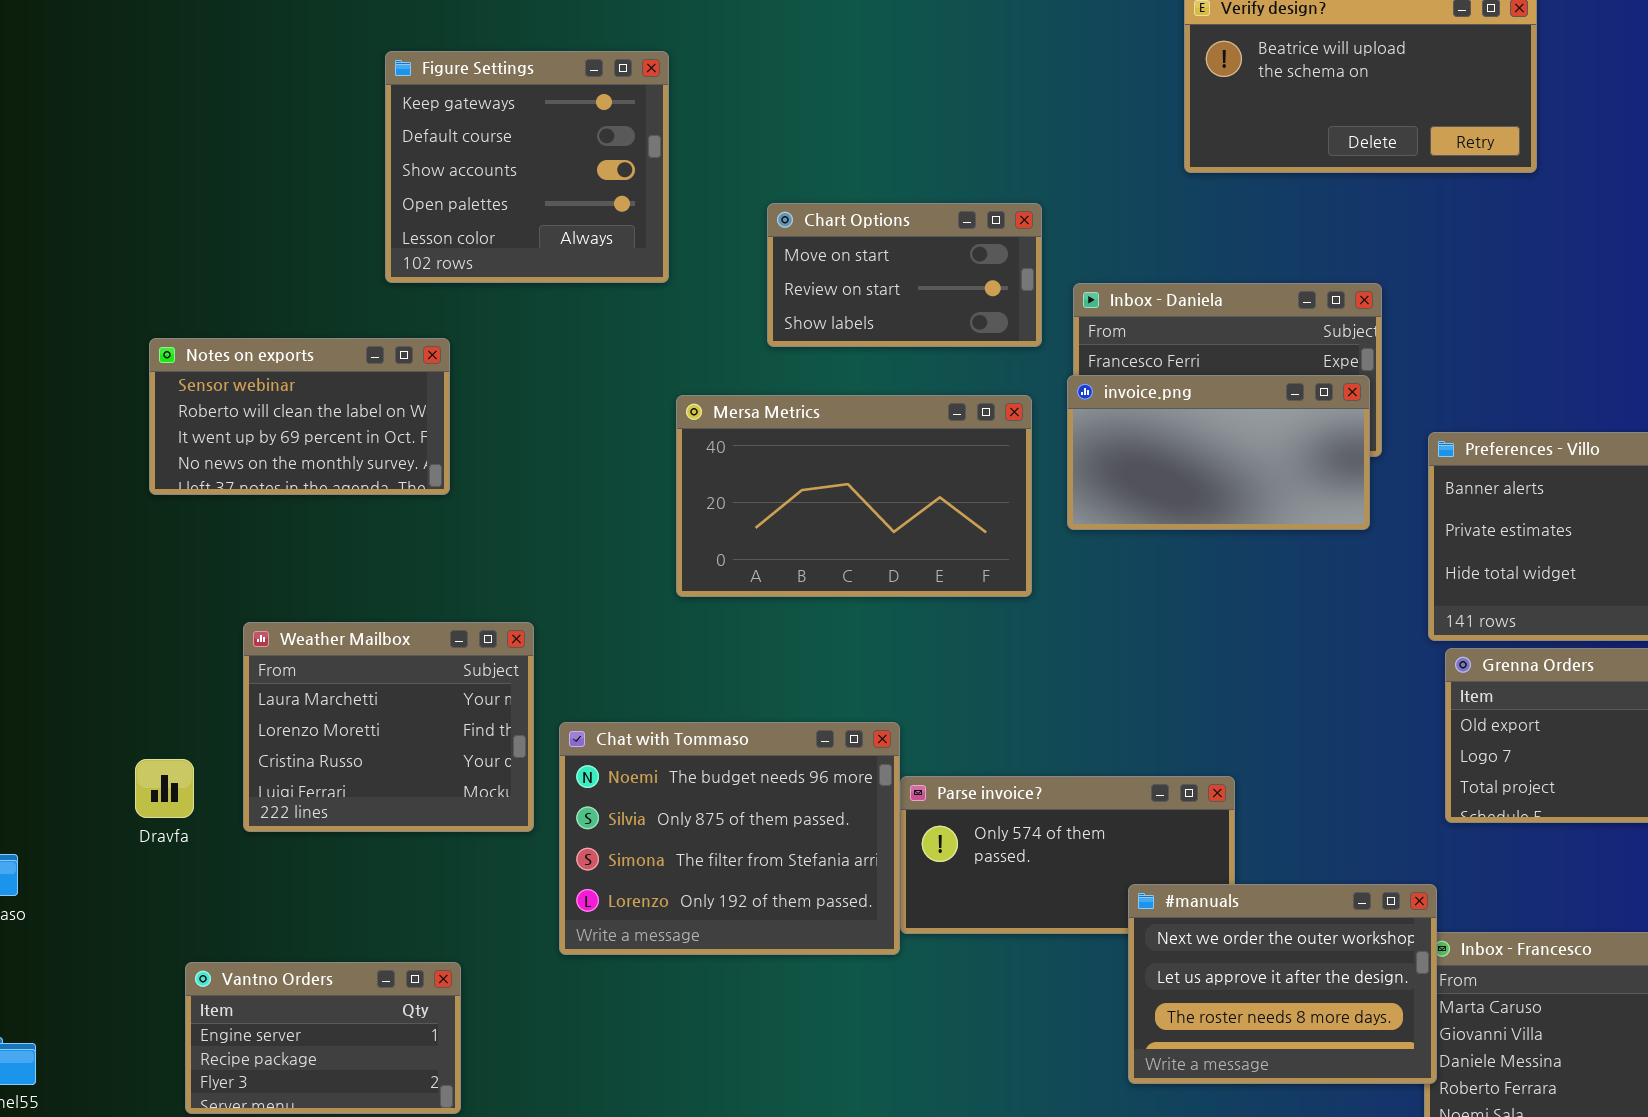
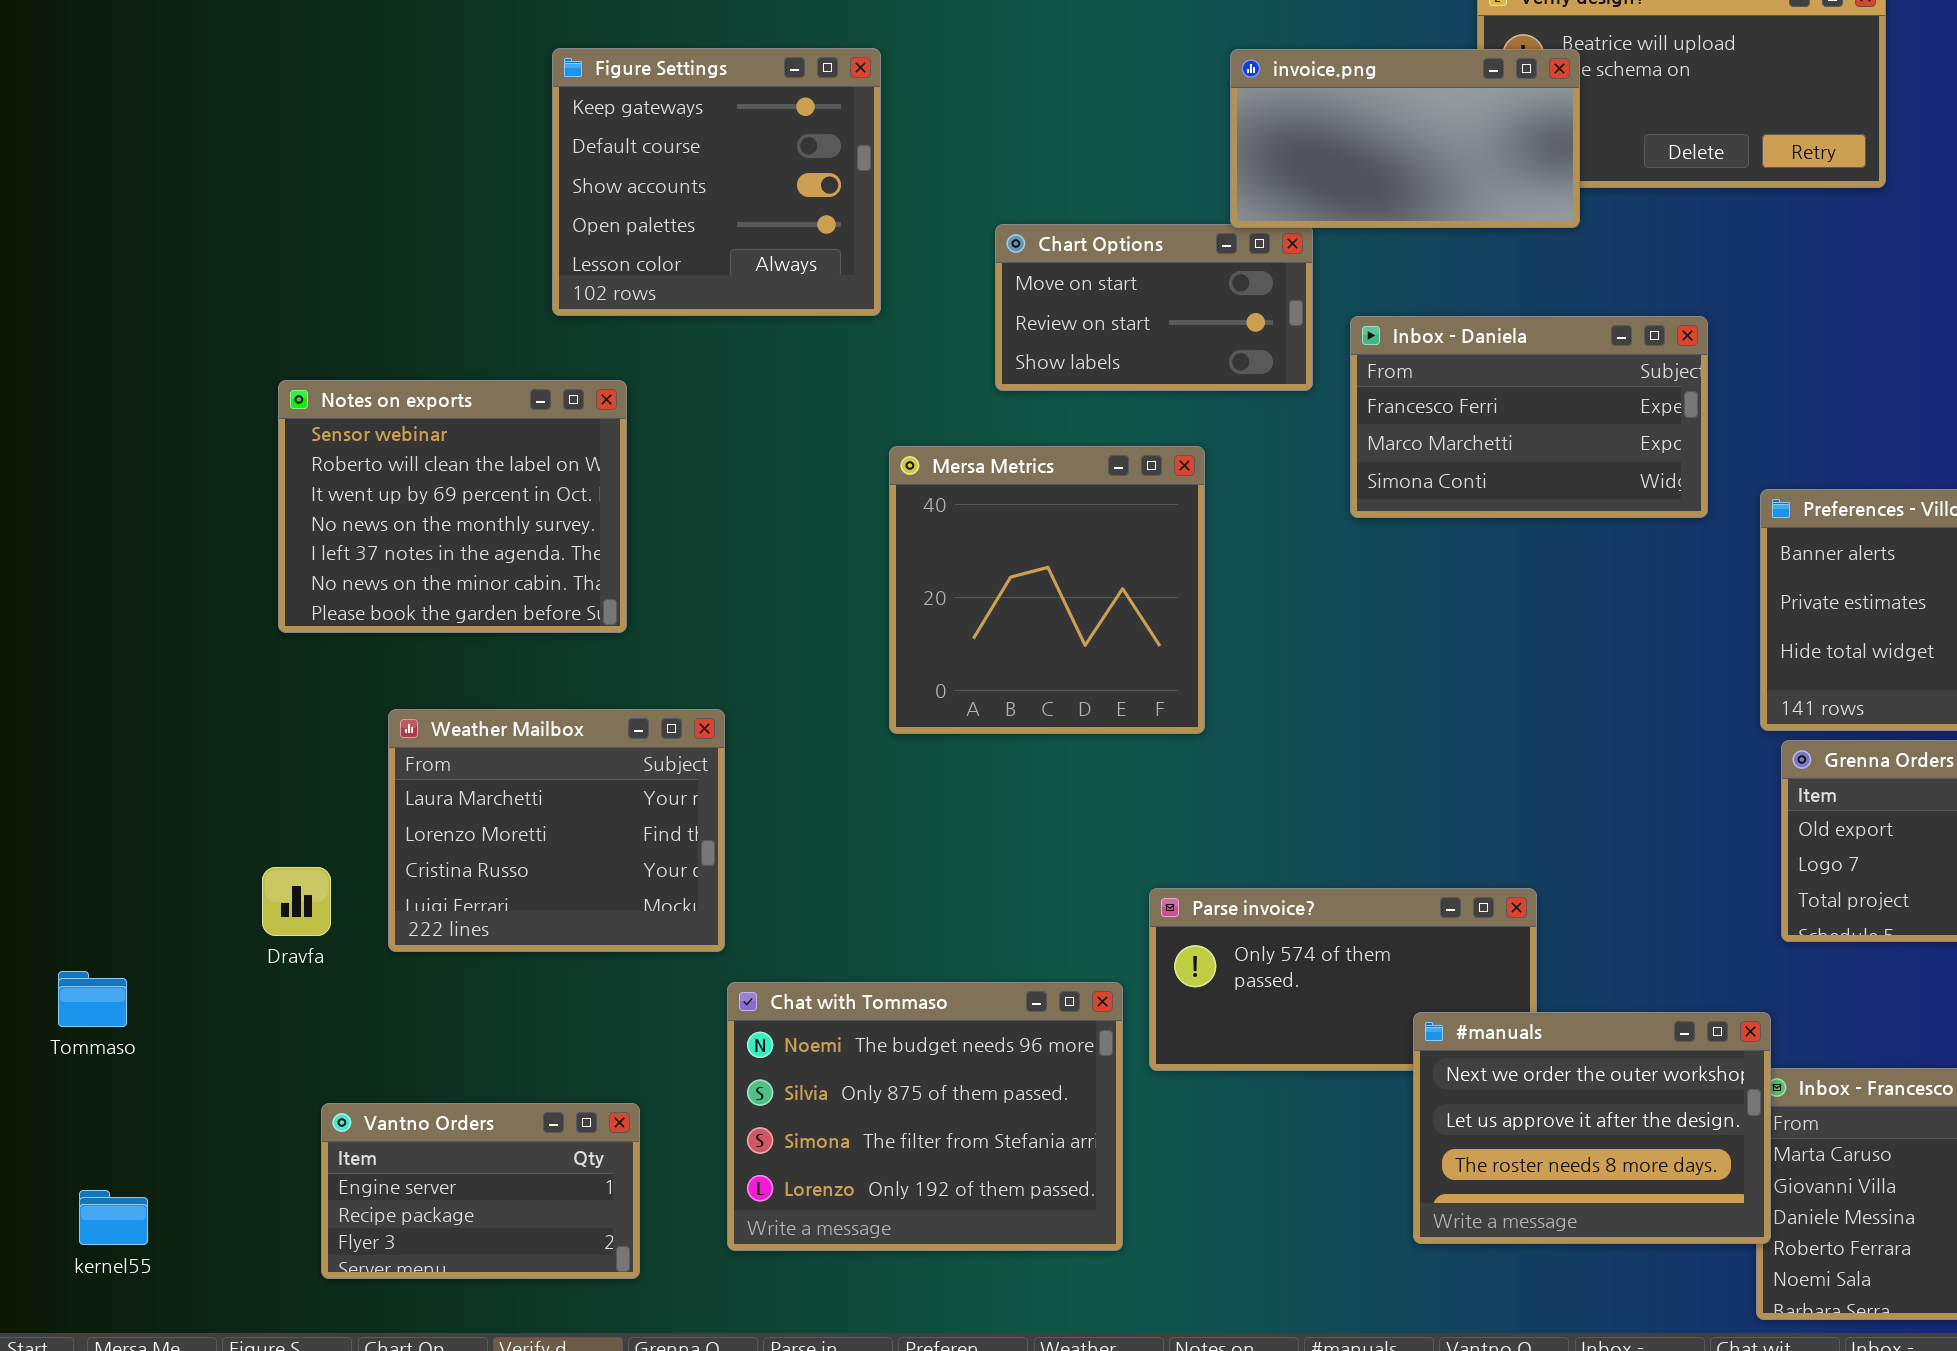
Notes on exports: [149,338,450,495] -> [278,380,627,633], resized
invoice.png: [1067,375,1370,530] -> [1230,49,1580,228], moved
Mersa Metrics: [676,395,1032,597] -> [889,446,1205,734], resized
Chat with Tommaso: [559,722,900,955] -> [727,982,1123,1251], moved

